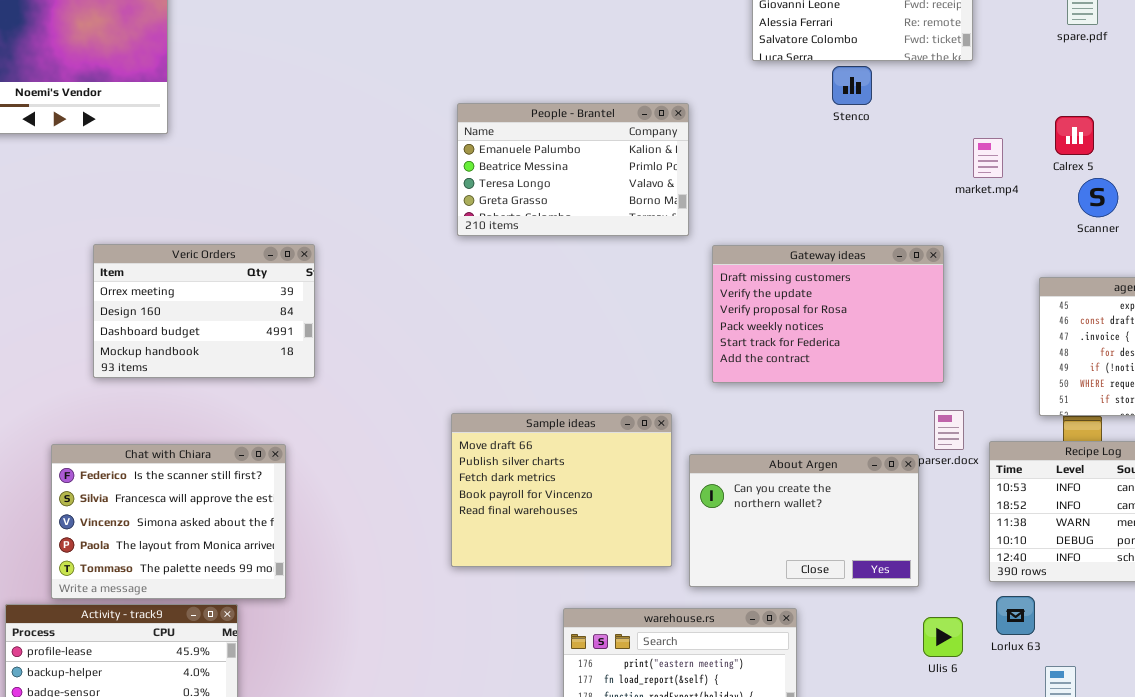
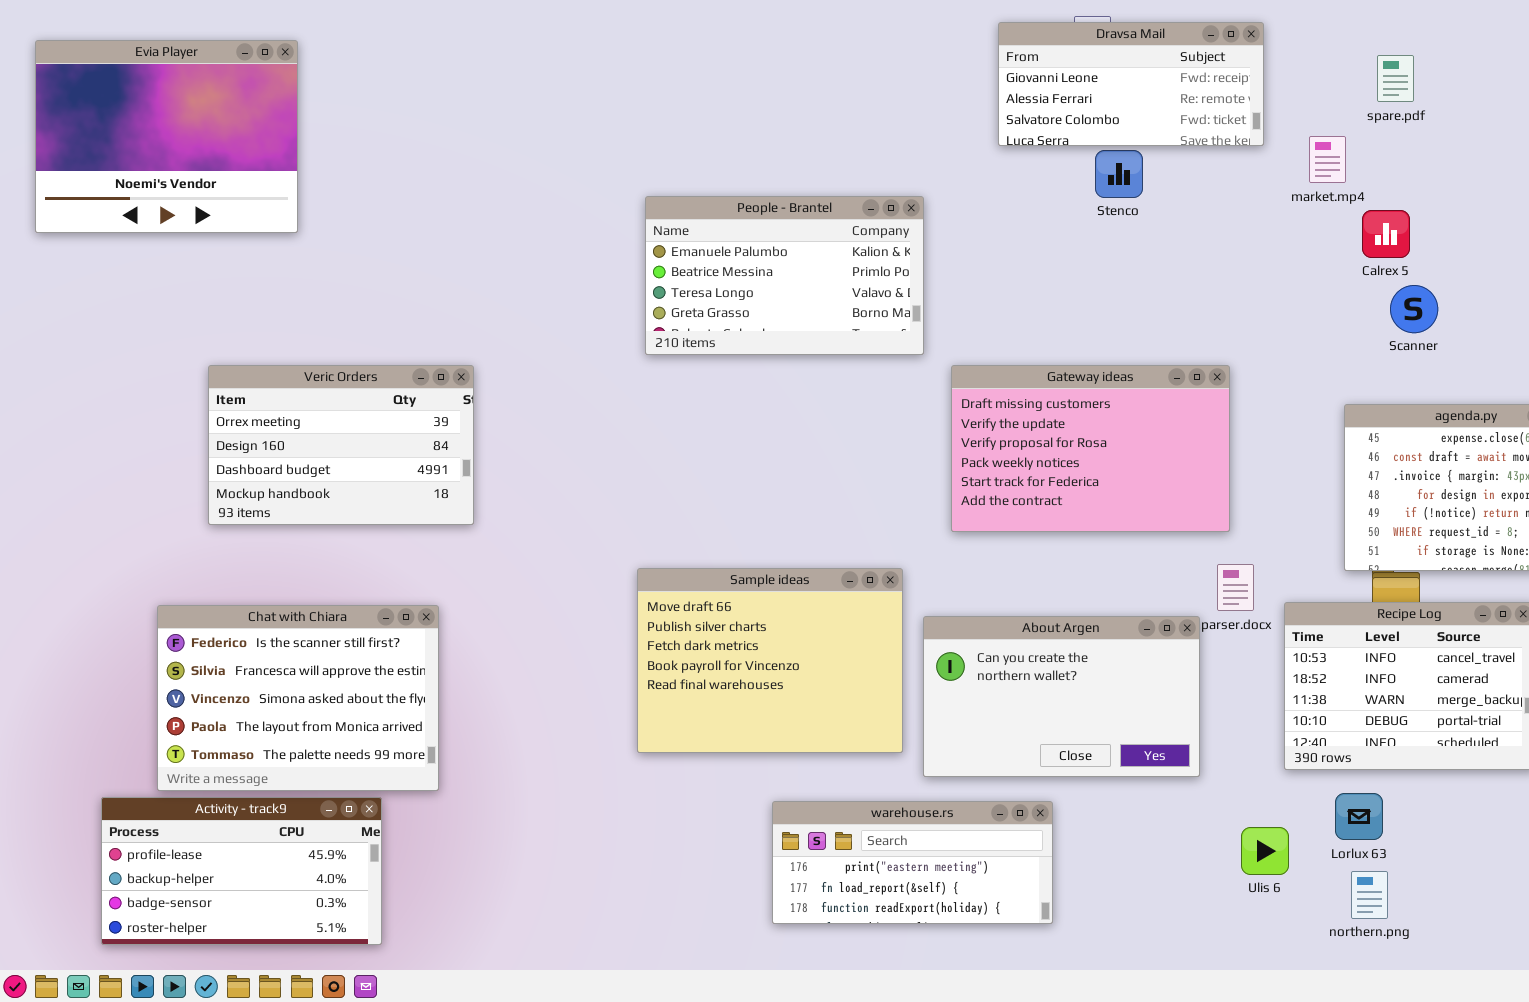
market.mp4: [973,138,1003,178] -> [1309,136,1346,183], moved
Lorlux 63: [996,596,1035,635] -> [1335,793,1383,840], moved
Ulis 6: [923,617,963,657] -> [1241,827,1289,875], moved

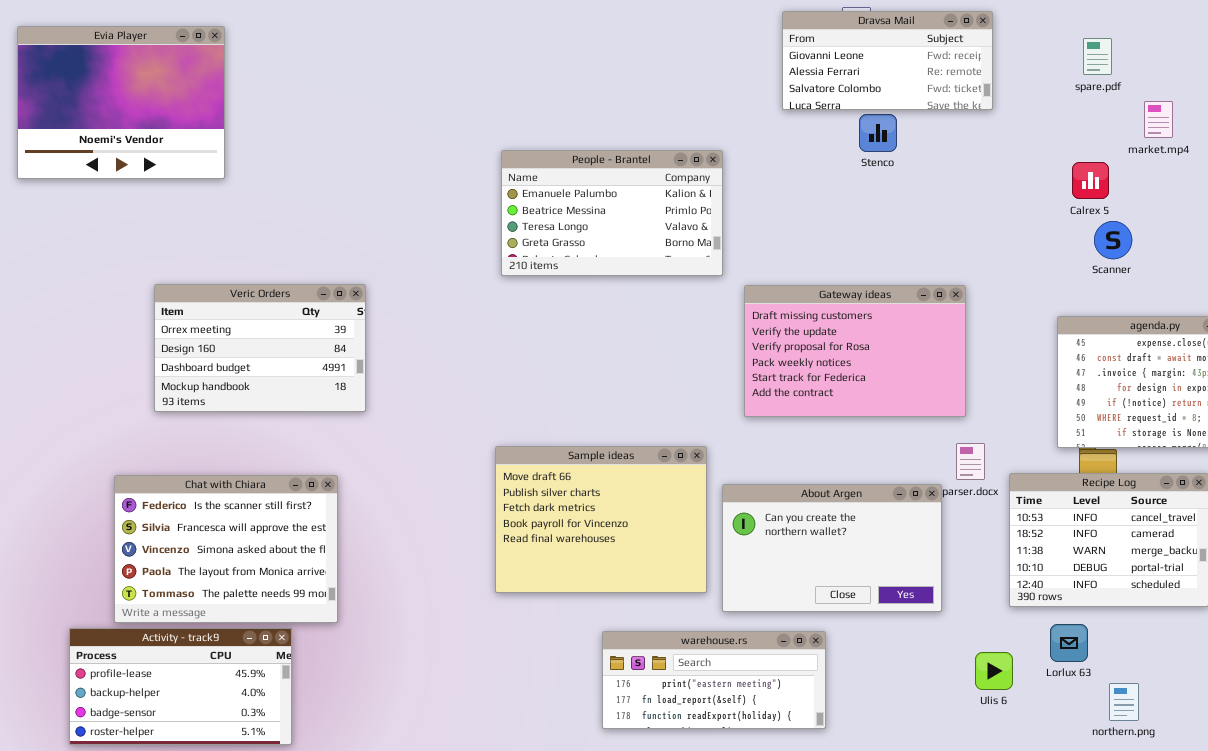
market.mp4: [1309,136,1346,183] -> [1144,101,1173,138], moved
northern.png: [1351,871,1388,919] -> [1109,683,1139,721], moved

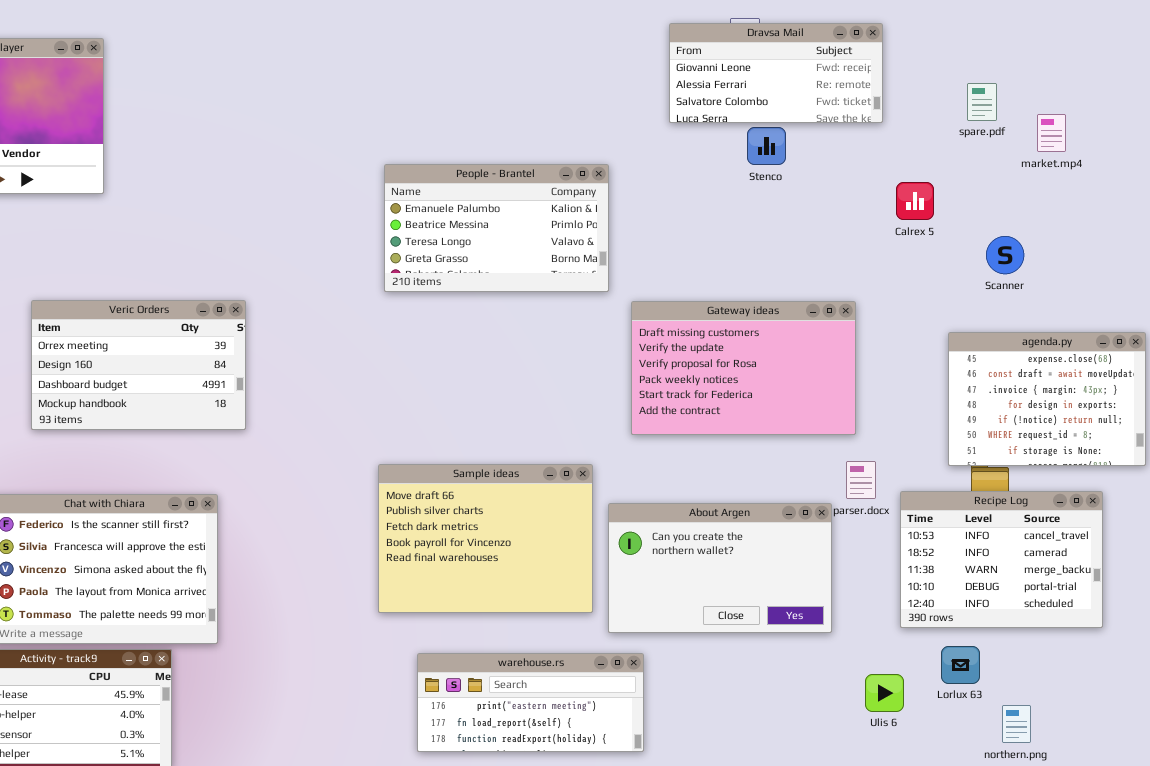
spare.pdf: [1083,38,1112,75] -> [967,83,997,121], moved
Calrex 5: [1072,162,1109,199] -> [896,182,934,220], moved
warehouse.rs: [602,631,826,729] -> [417,653,644,752], moved

